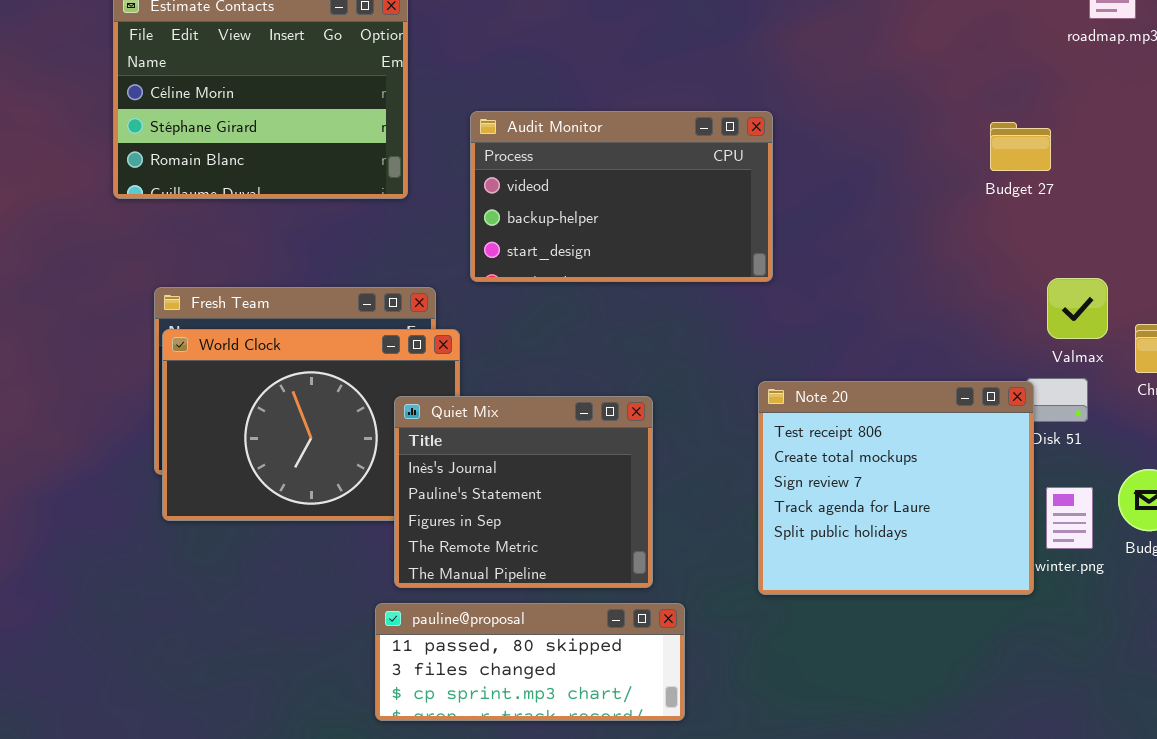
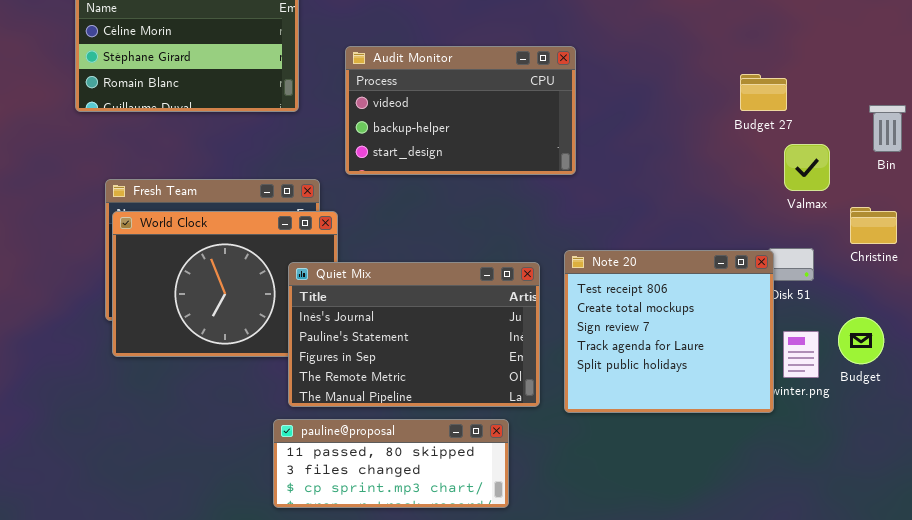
Budget 27: [990,122,1051,171] -> [740,74,787,111], moved
Valmax: [1047,278,1108,339] -> [784,144,830,191], moved
Quiet Mix: [394,396,653,588] -> [288,262,540,407], resized

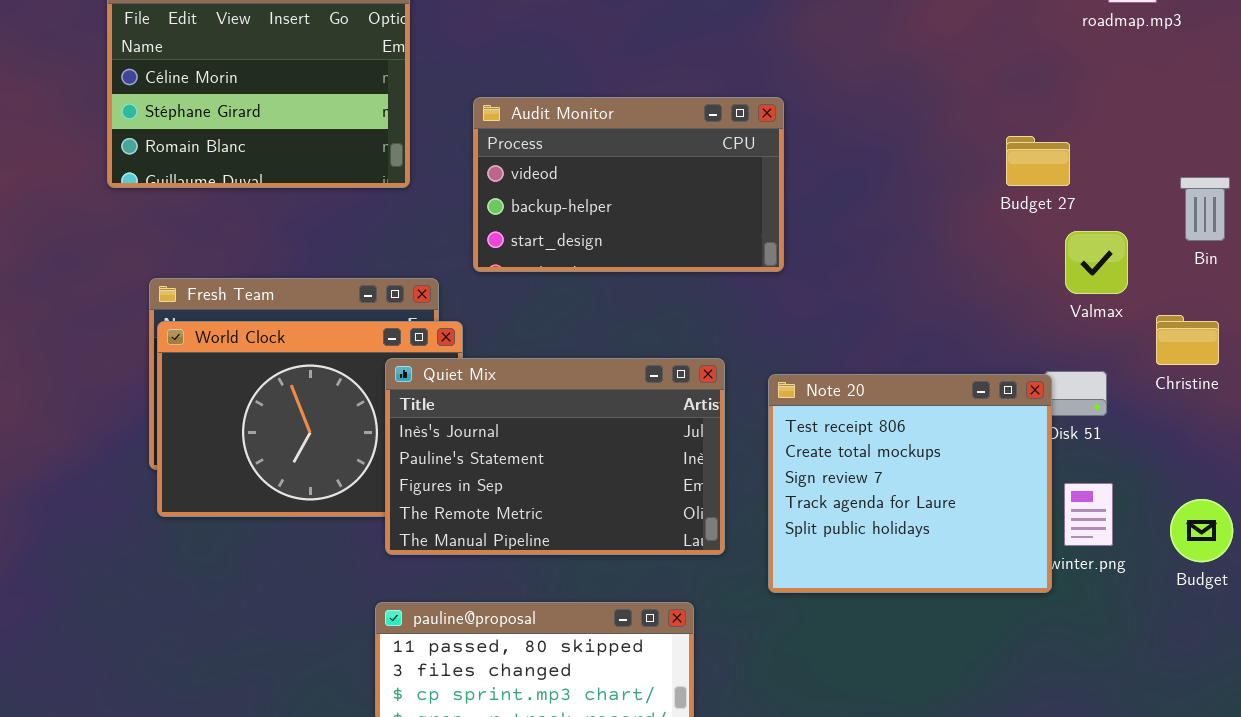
Quiet Mix: [288,262,540,407] -> [385,358,725,555], moved
Budget: [838,317,884,364] -> [1170,499,1233,562], moved

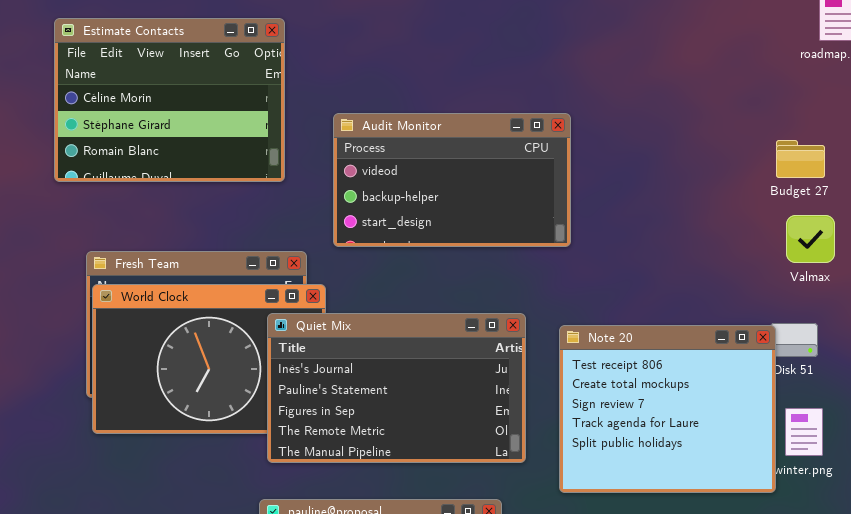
Budget 27: [1006,136,1070,186] -> [776,140,825,178], moved

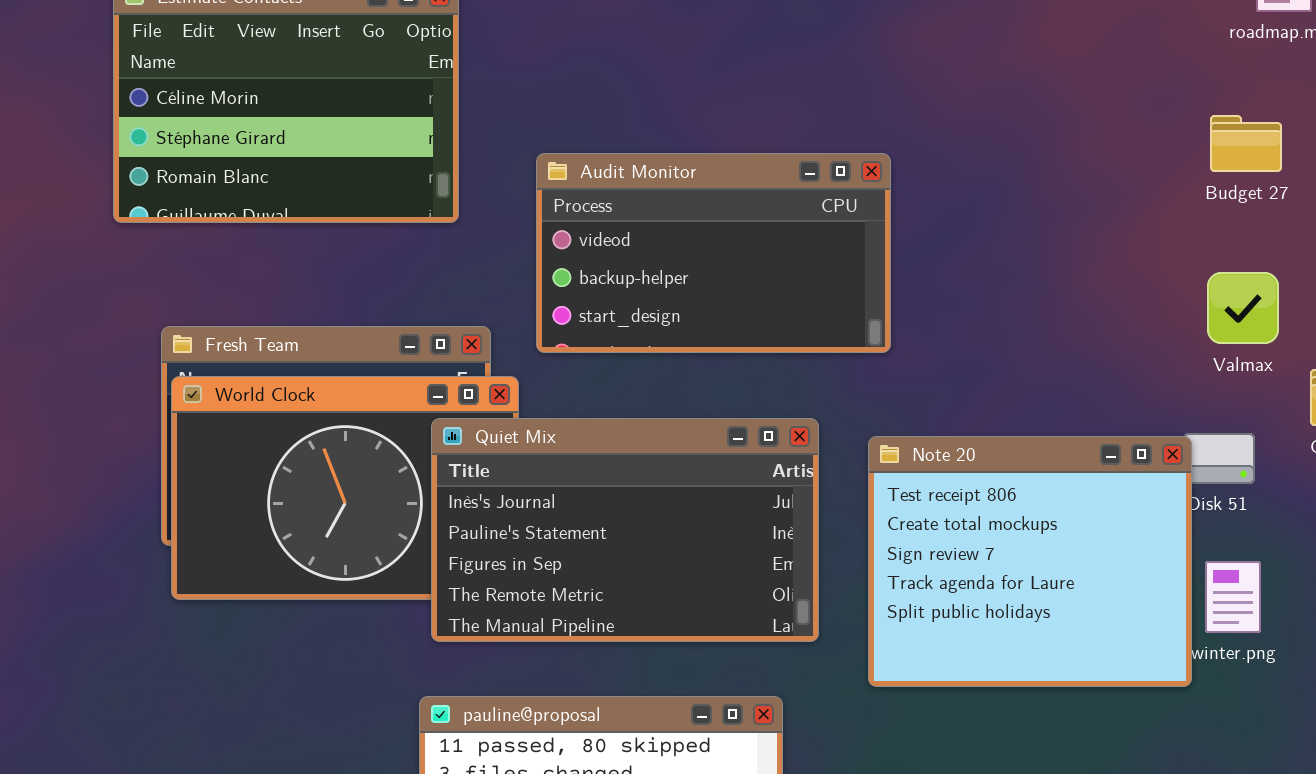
Audit Monitor: [333,113,571,247] -> [536,153,891,353], moved
Budget 27: [776,140,825,178] -> [1210,115,1282,172], moved

